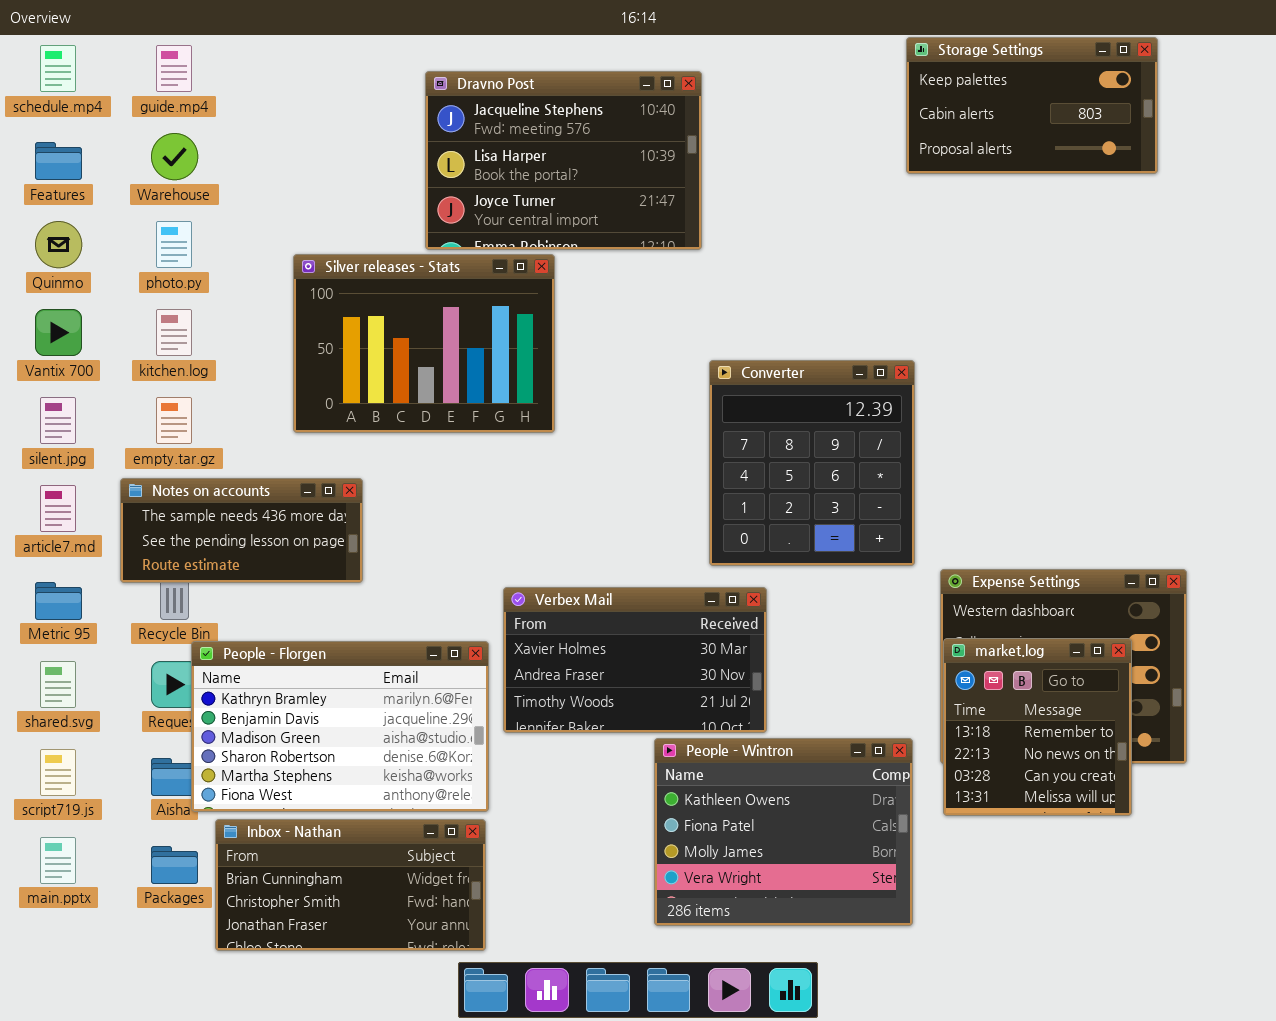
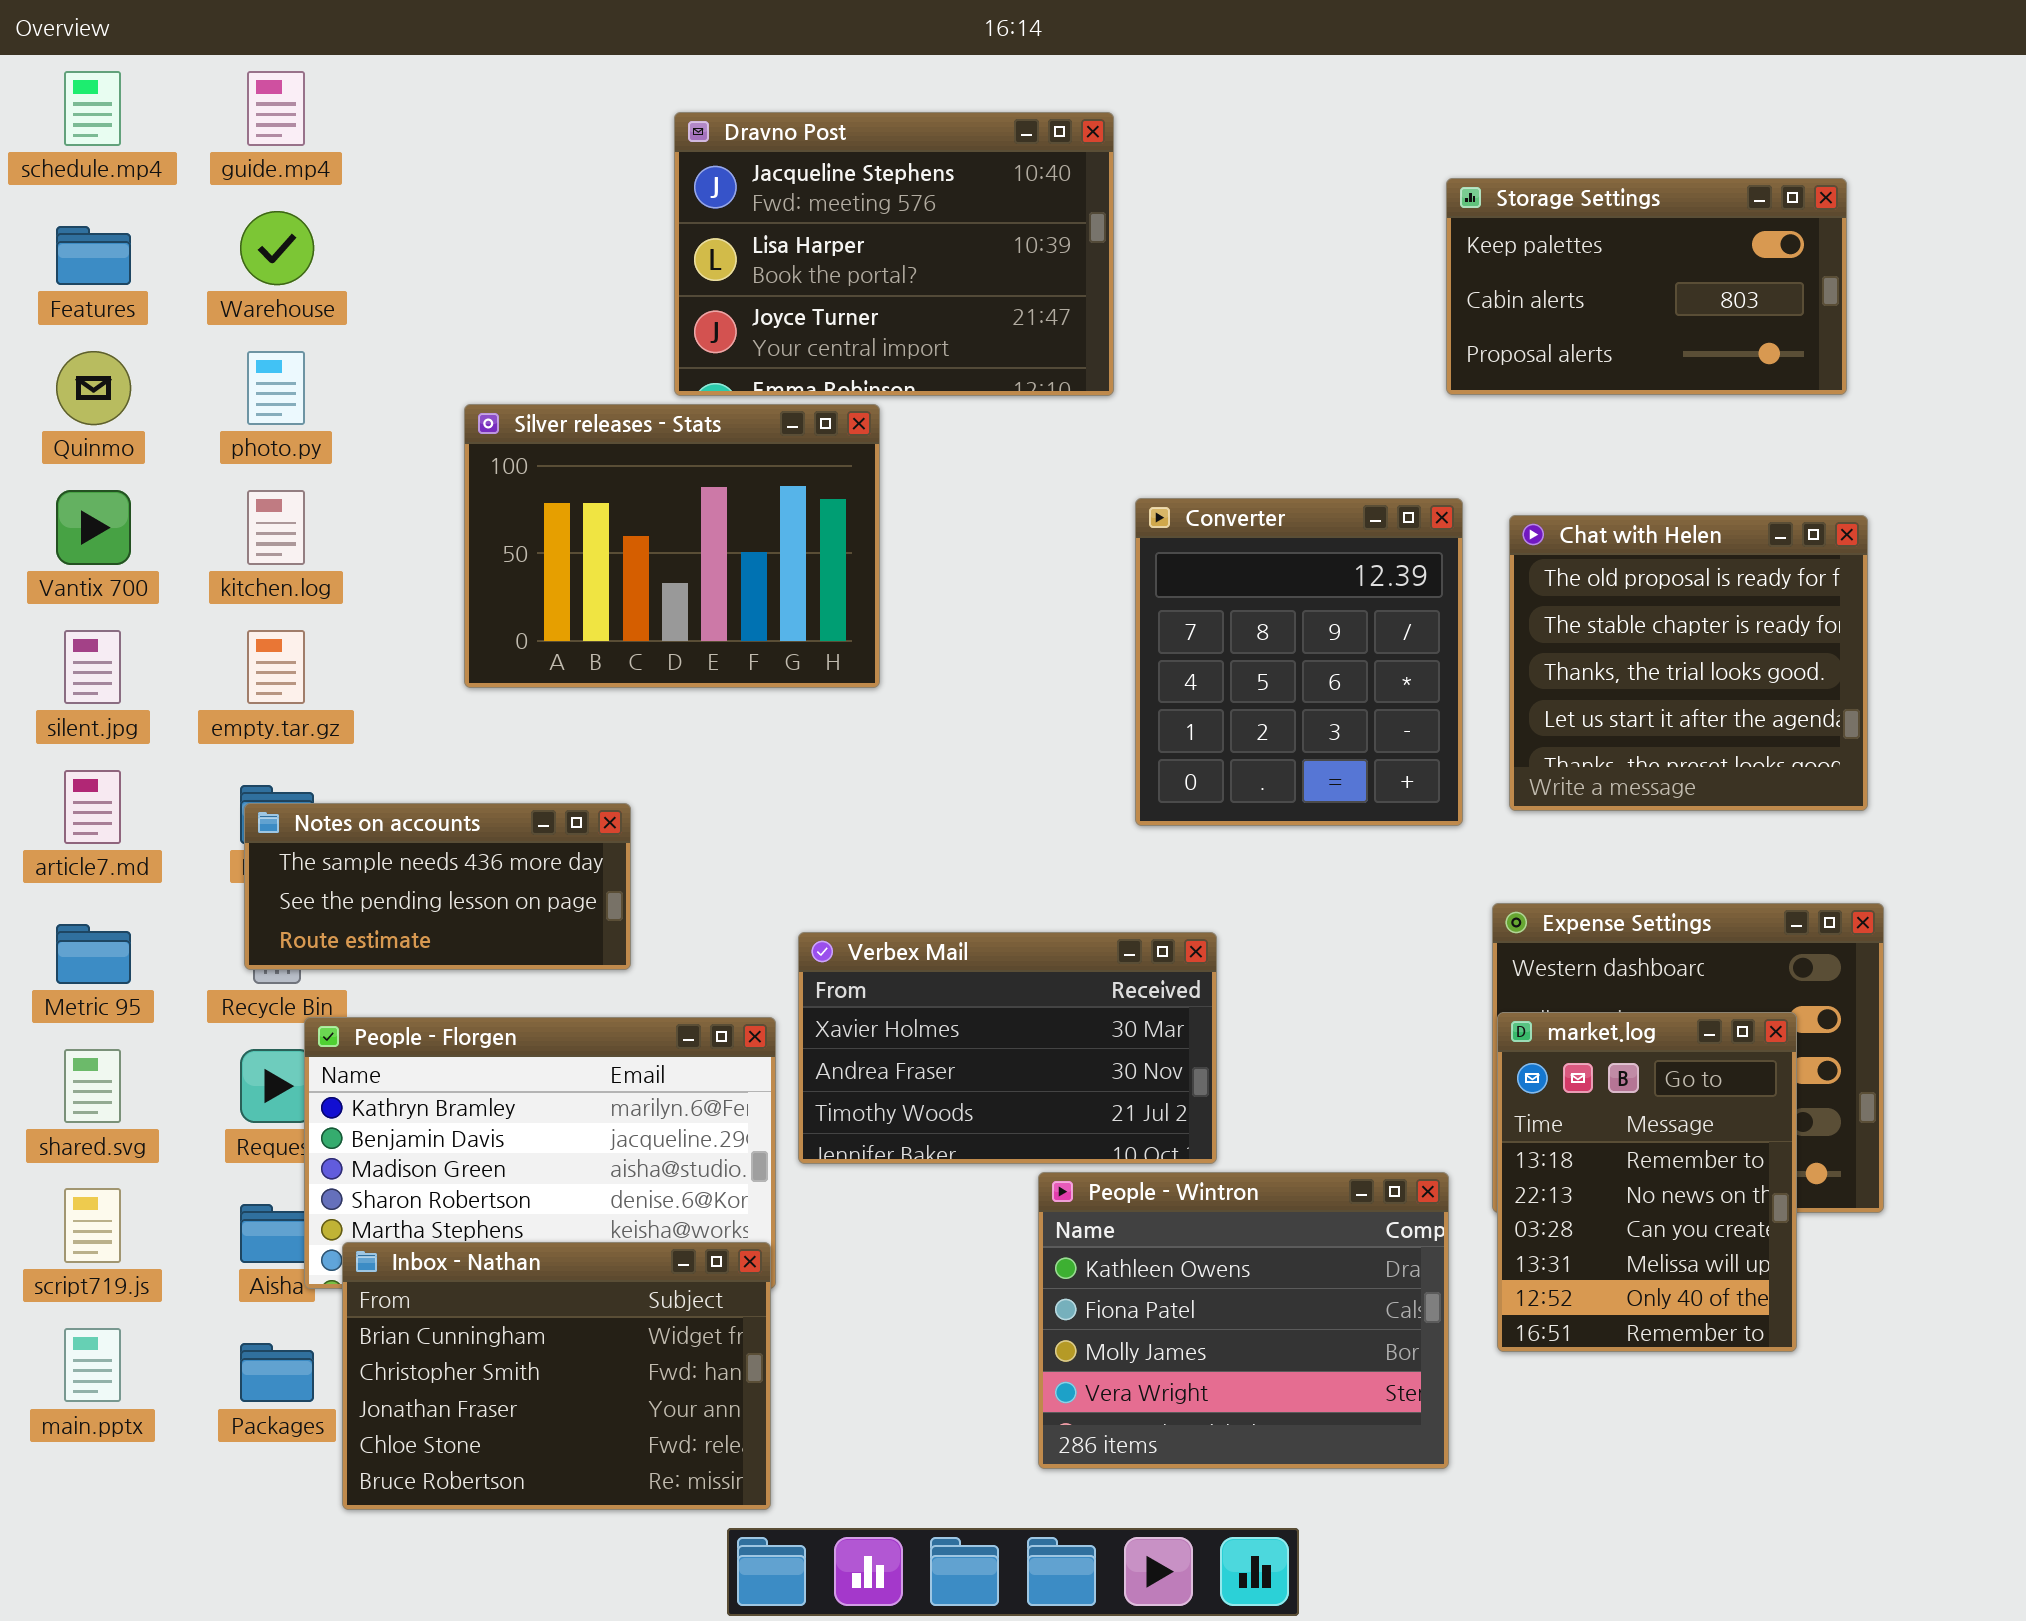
Storage Settings: [906,37,1158,174] -> [1446,178,1847,395], moved
Chat with Helen: none -> [1509,515,1868,811], opened
Converter: [709,360,915,566] -> [1135,498,1463,826], moved
Notes on accounts: [120,478,363,583] -> [244,803,631,970], moved
market.log: [943,638,1132,816] -> [1497,1012,1797,1352], resized
Inbox - Nathan: [215,819,486,951] -> [342,1242,771,1510], resized

